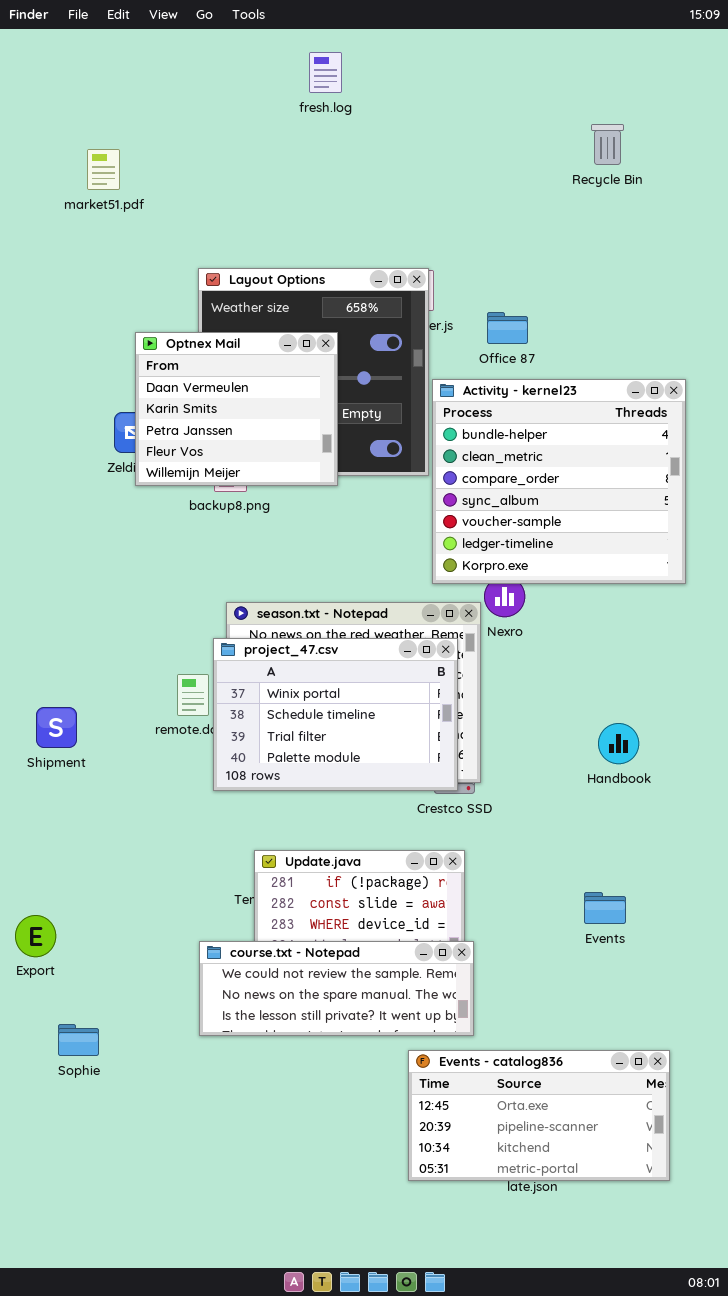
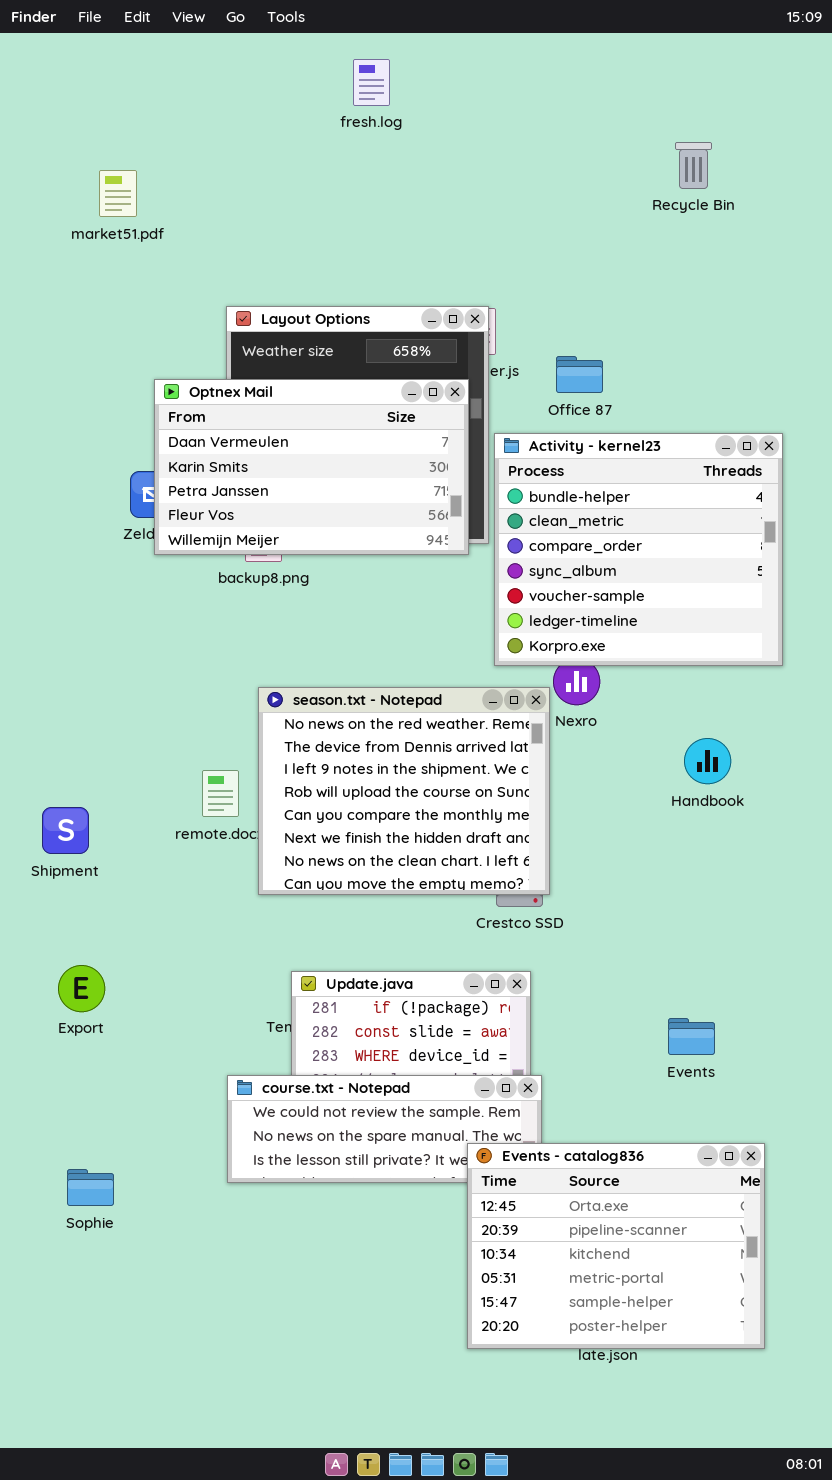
Optnex Mail: [135,332,338,486] -> [154,379,469,555], resized
project_47.csv: [213,638,458,791] -> none, closed
Handbook: [598,723,639,764] -> [684,738,731,784], moved
Export: [15,915,56,957] -> [58,965,105,1012], moved
Events - catalog836: [408,1050,670,1181] -> [467,1143,765,1349], resized

